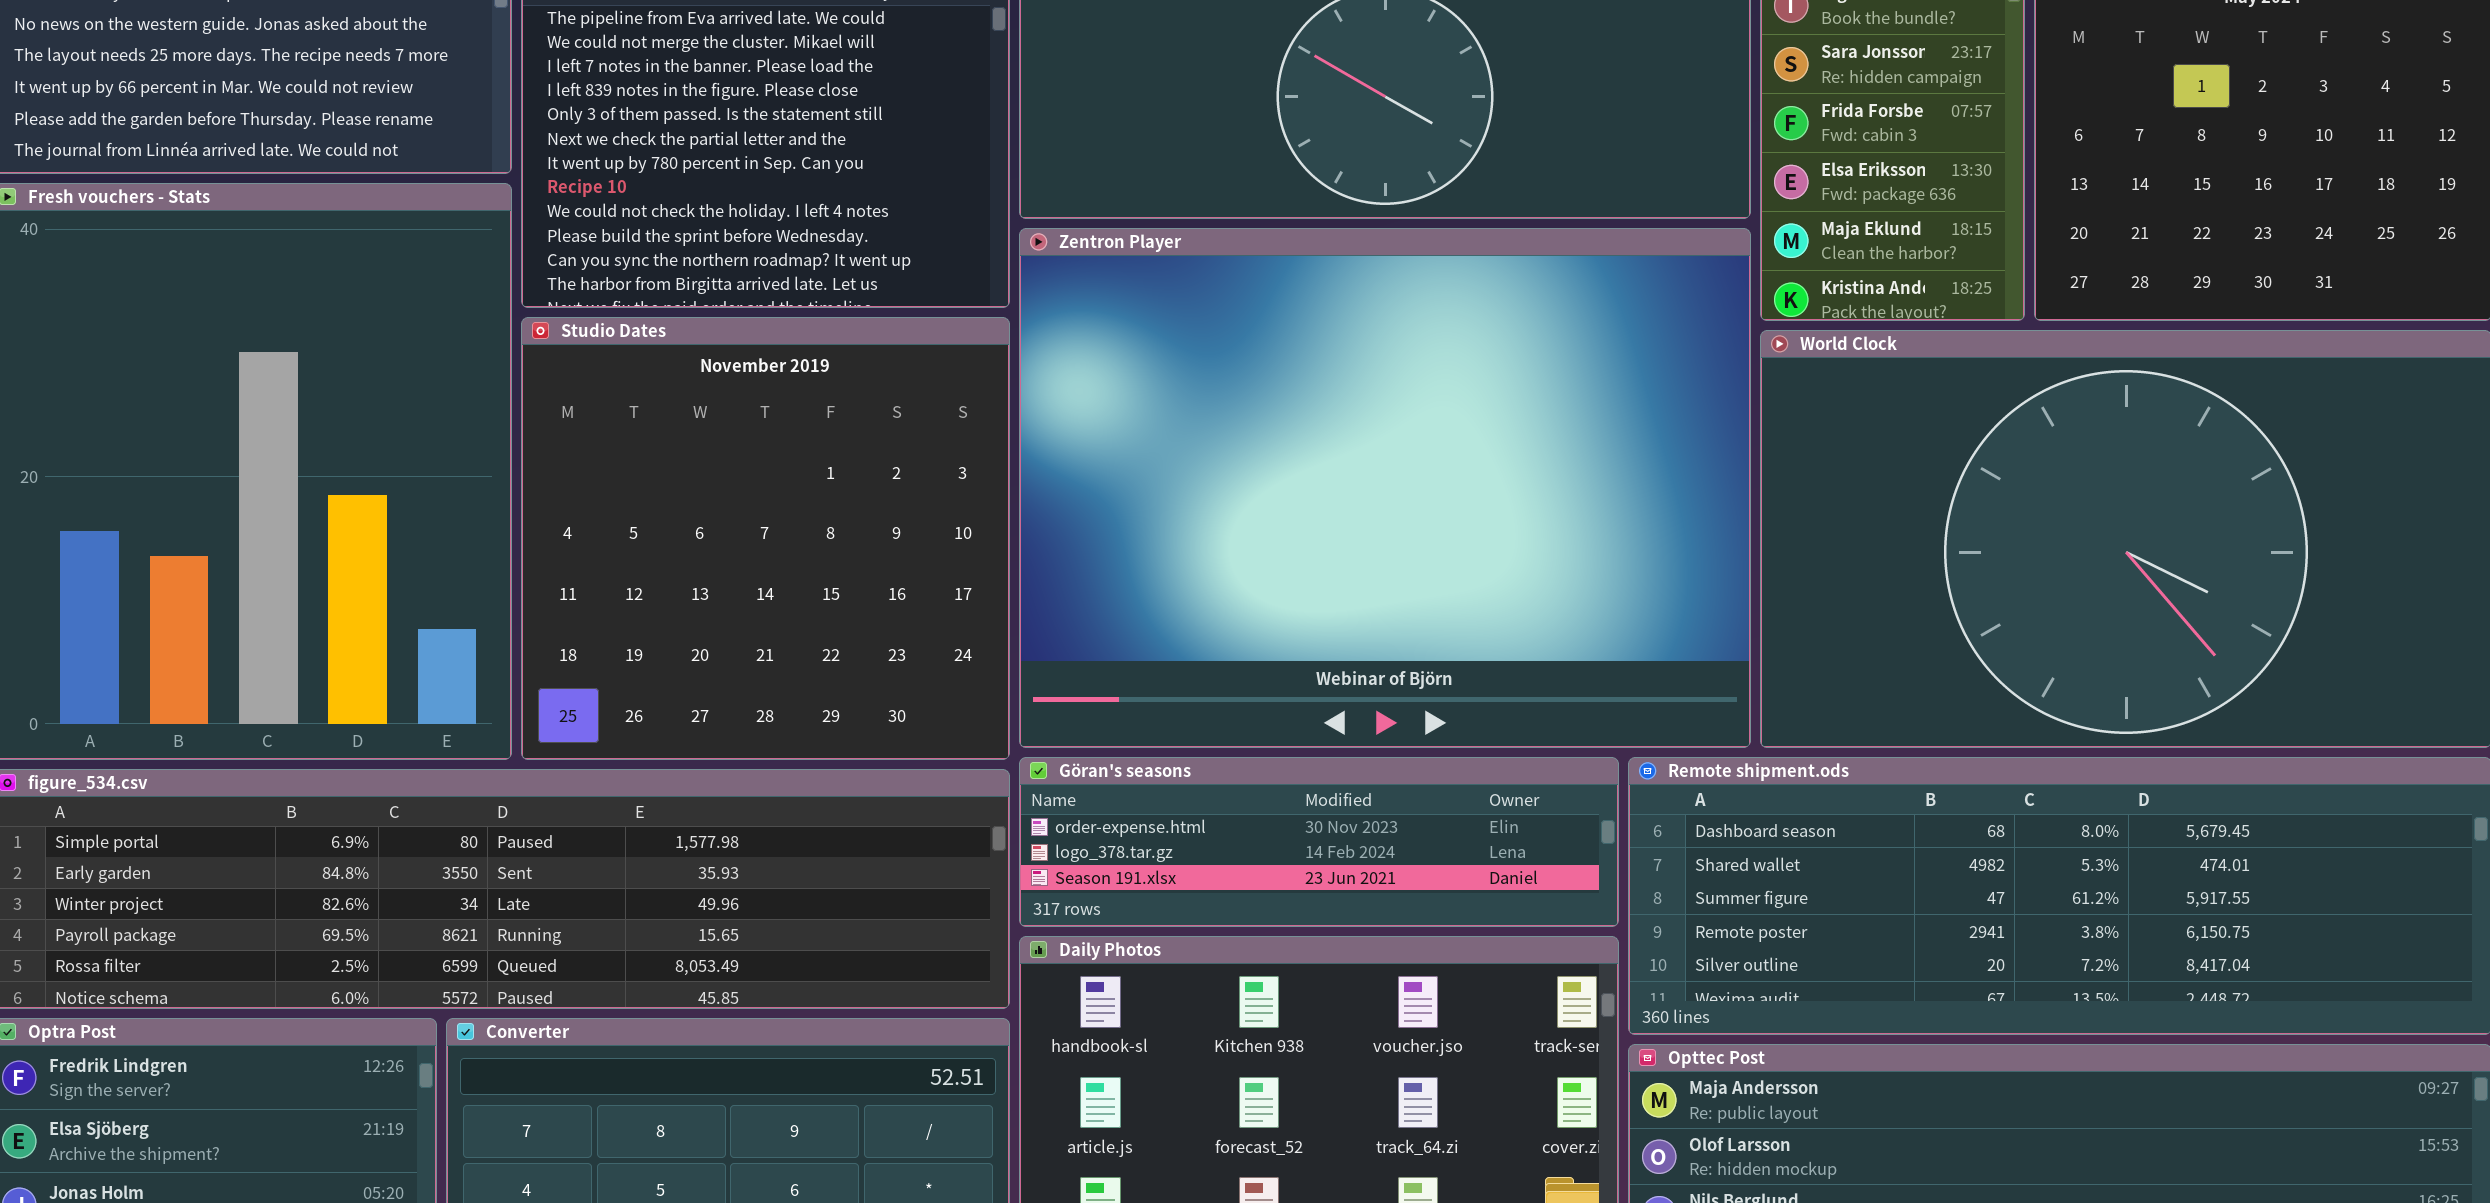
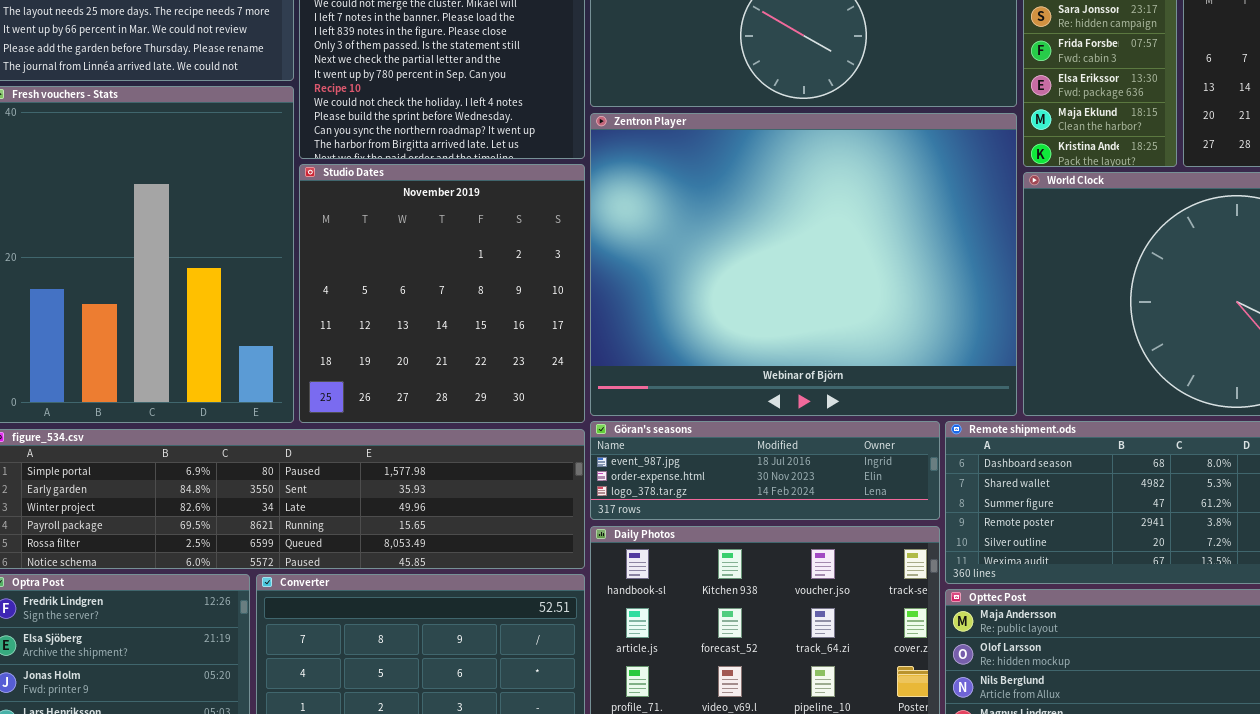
Göran's seasons: [1019,757,1619,927] -> [590,421,940,520], scrolled up 1 row

